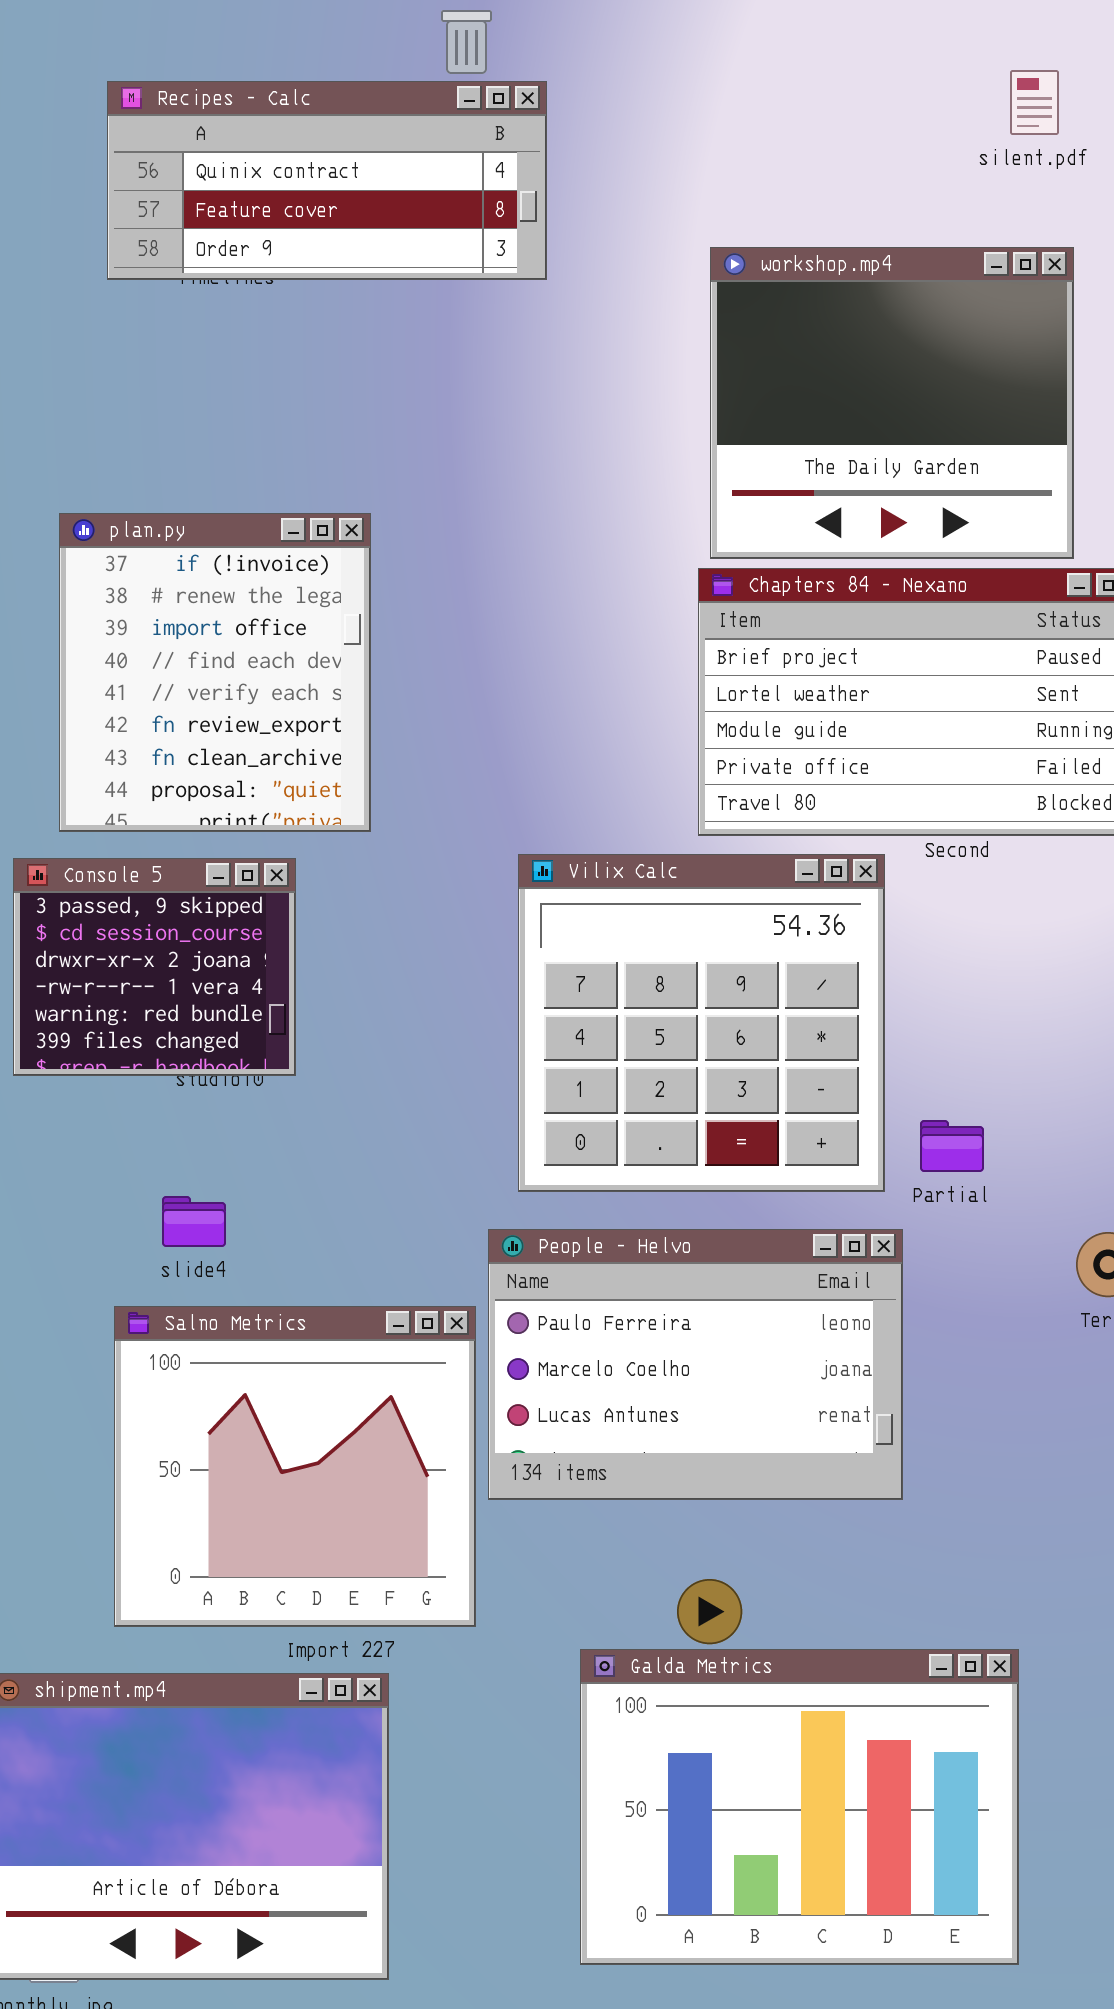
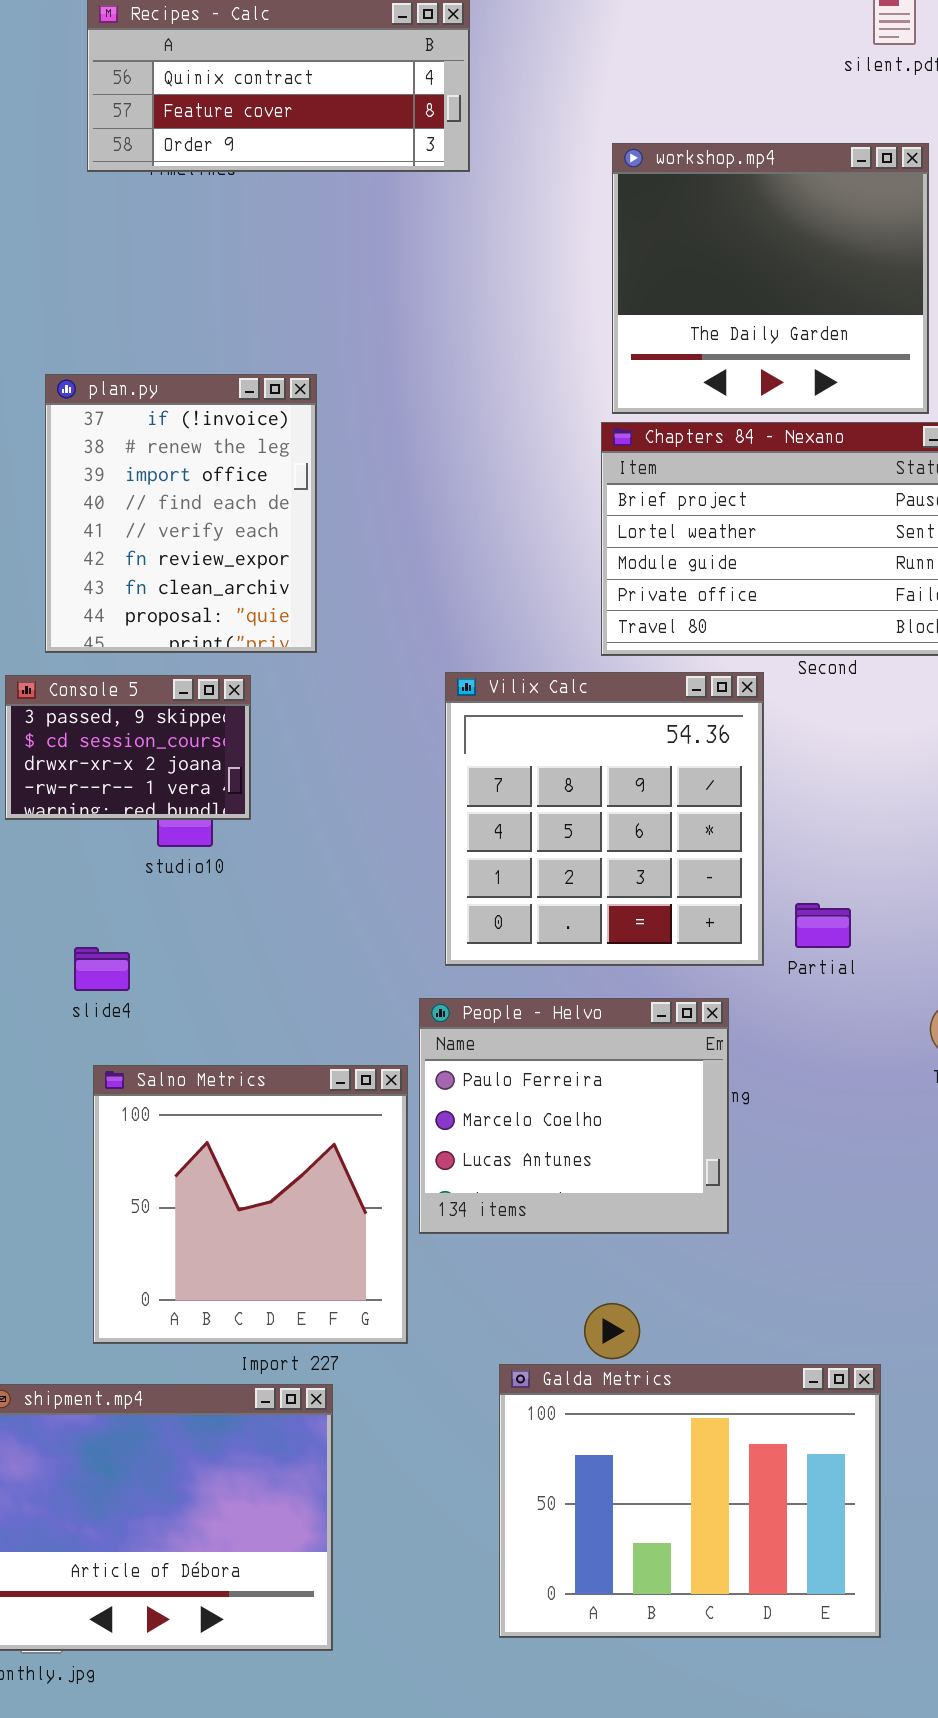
Console 5: [13,858,296,1076] -> [5,675,251,820], resized
slide4: [162,1196,226,1247] -> [74,947,130,991], moved
People - Helvo: [488,1229,903,1500] -> [419,998,729,1234], resized

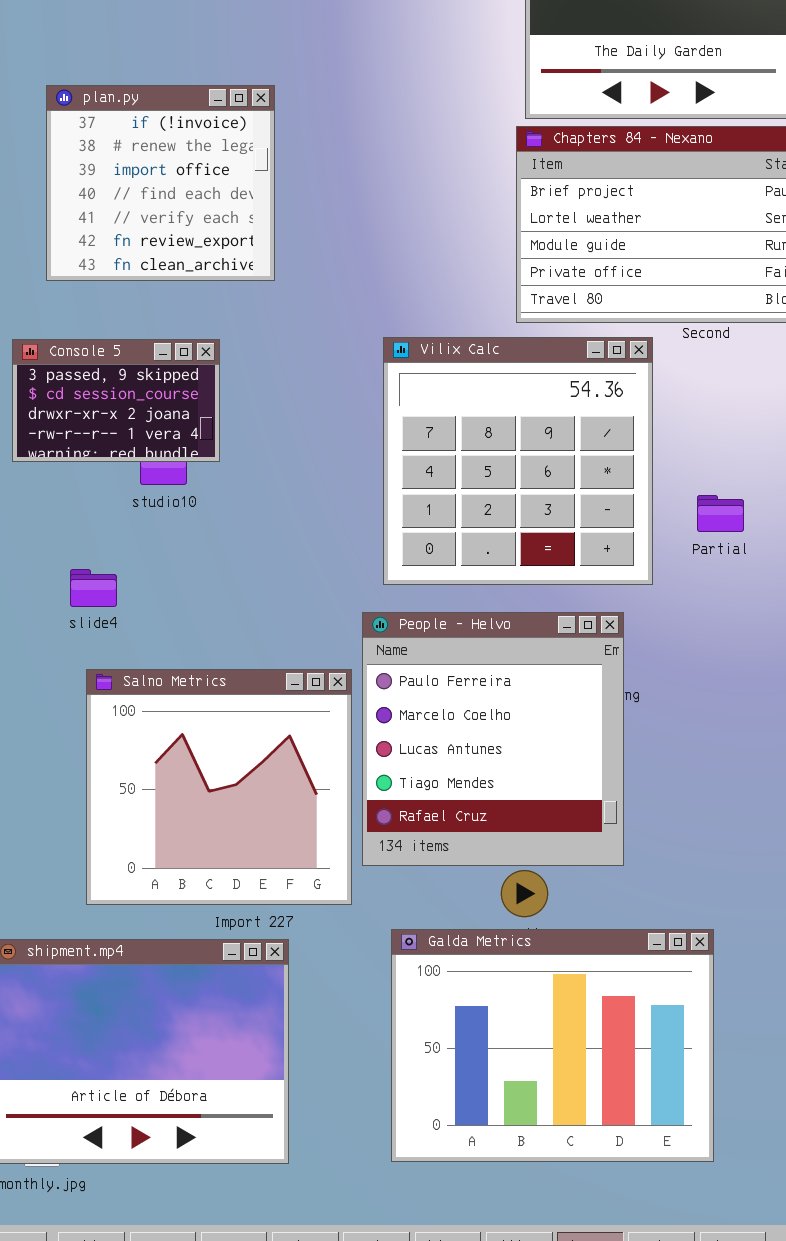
plan.py: [45,374,317,653] -> [46,85,275,281], resized
Partial: [795,903,851,948] -> [697,495,744,532], moved
People - Helvo: [419,998,729,1234] -> [362,612,624,866], resized
Galda Metrics: [499,1364,881,1638] -> [391,929,714,1162], moved

